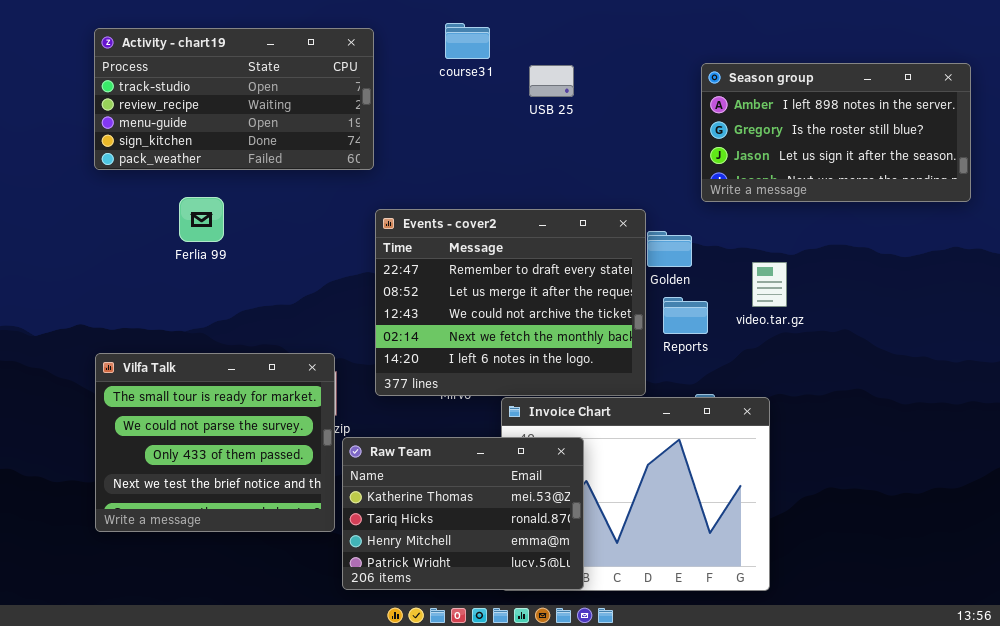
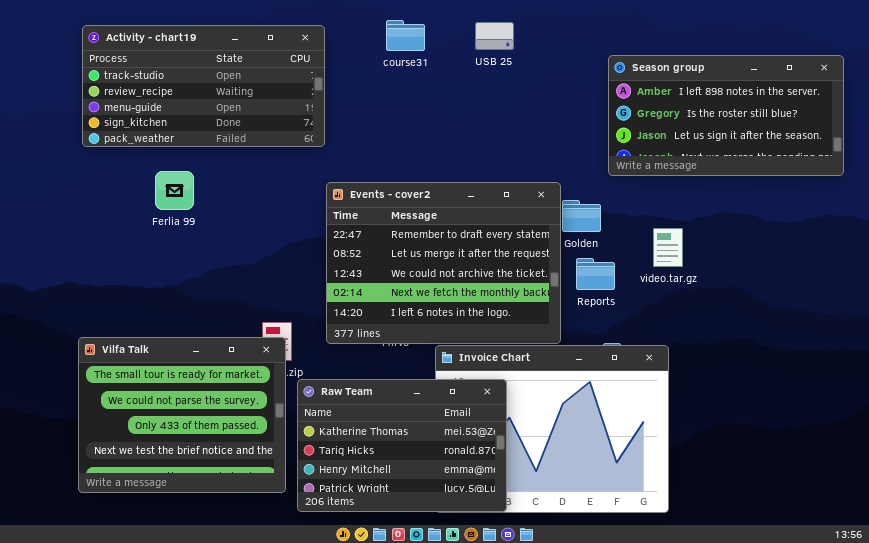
USB 25: [529,65,574,97] -> [475,22,514,50], moved
Vilfa Talk: [95,353,335,532] -> [78,337,286,493], moved

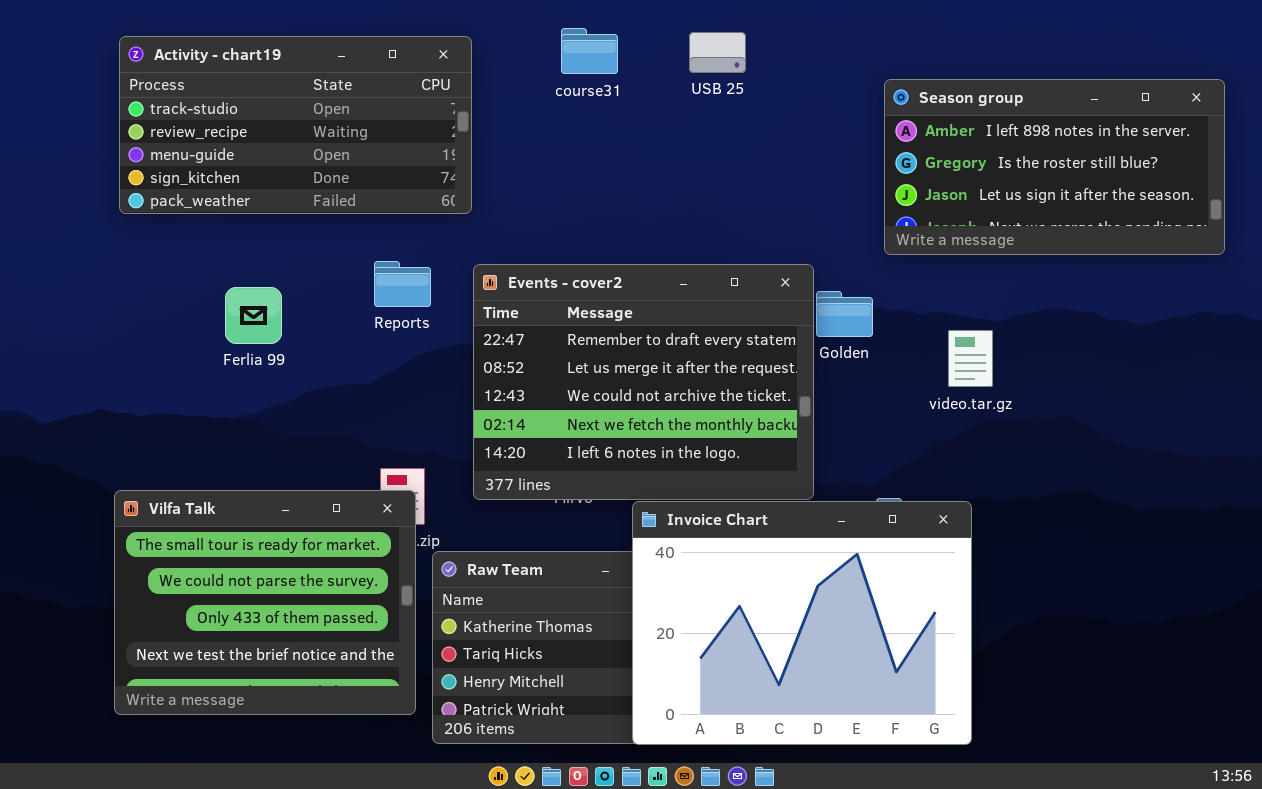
Ferlia 99: [155,171,194,210] -> [225,287,282,344], moved
Reports: [576,258,615,290] -> [374,261,431,307], moved
Invoice Chart: [435,345,669,513] -> [632,501,972,745], raised

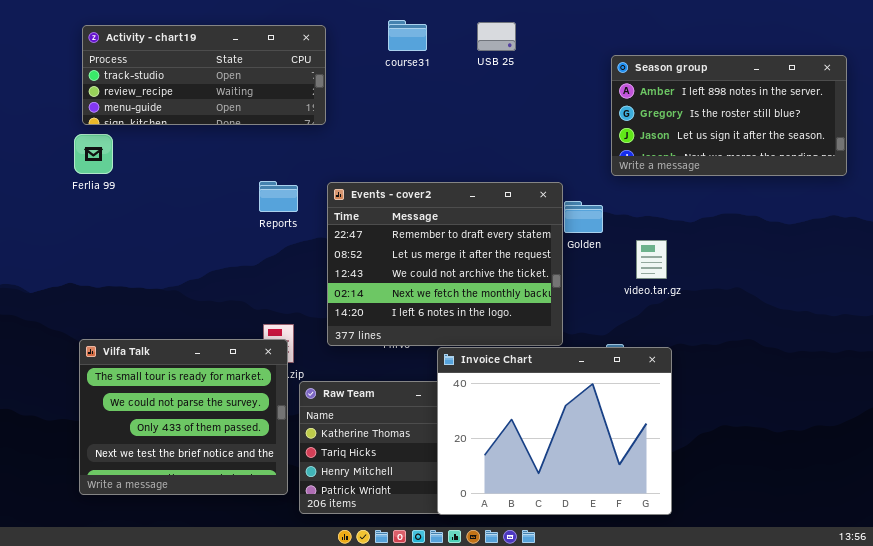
Activity - chart19: [119,36,472,214] -> [82,25,326,125], resized
Ferlia 99: [225,287,282,344] -> [74,134,113,174], moved
video.tar.gz: [948,330,993,387] -> [636,240,667,279], moved

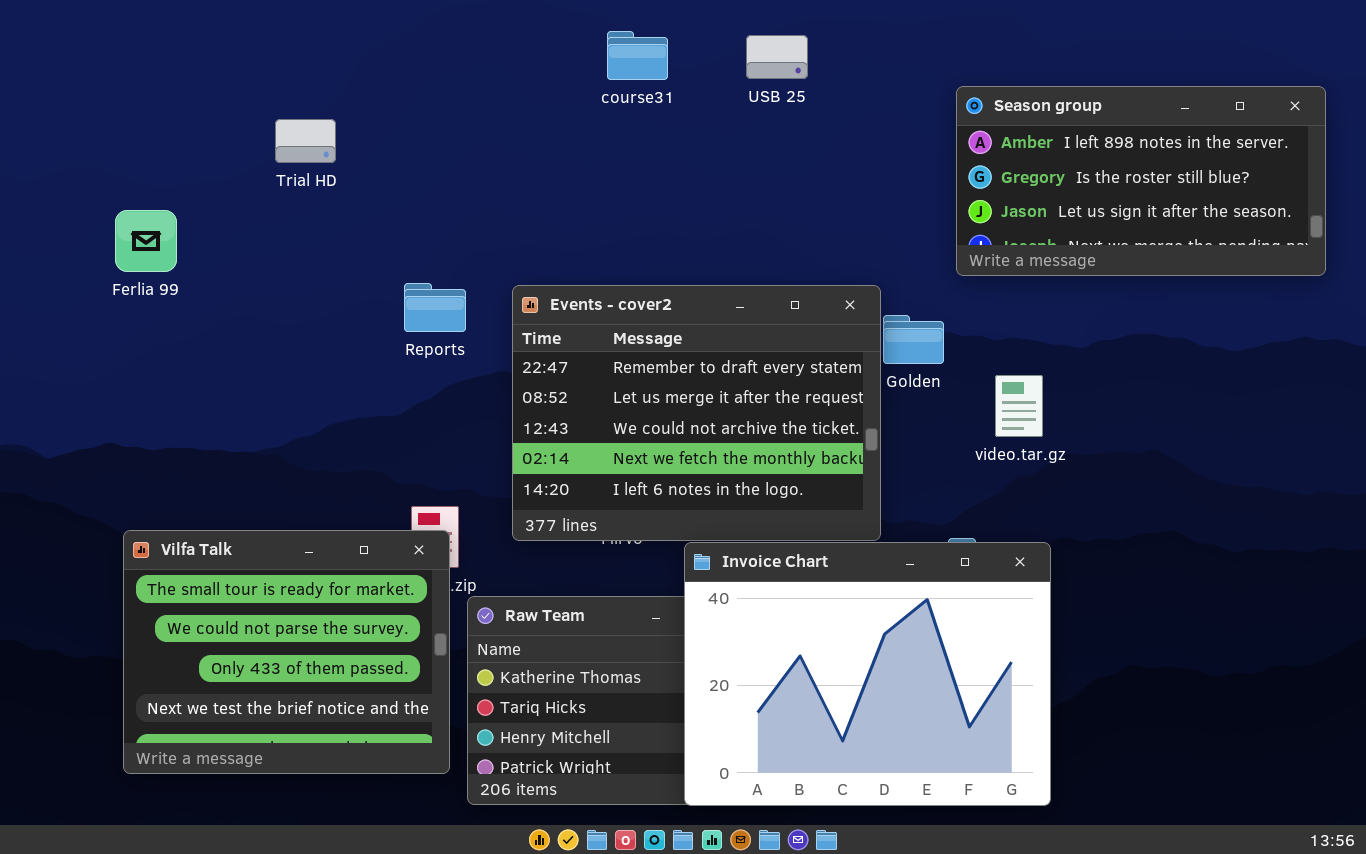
Activity - chart19: [82,25,326,125] -> none, closed

